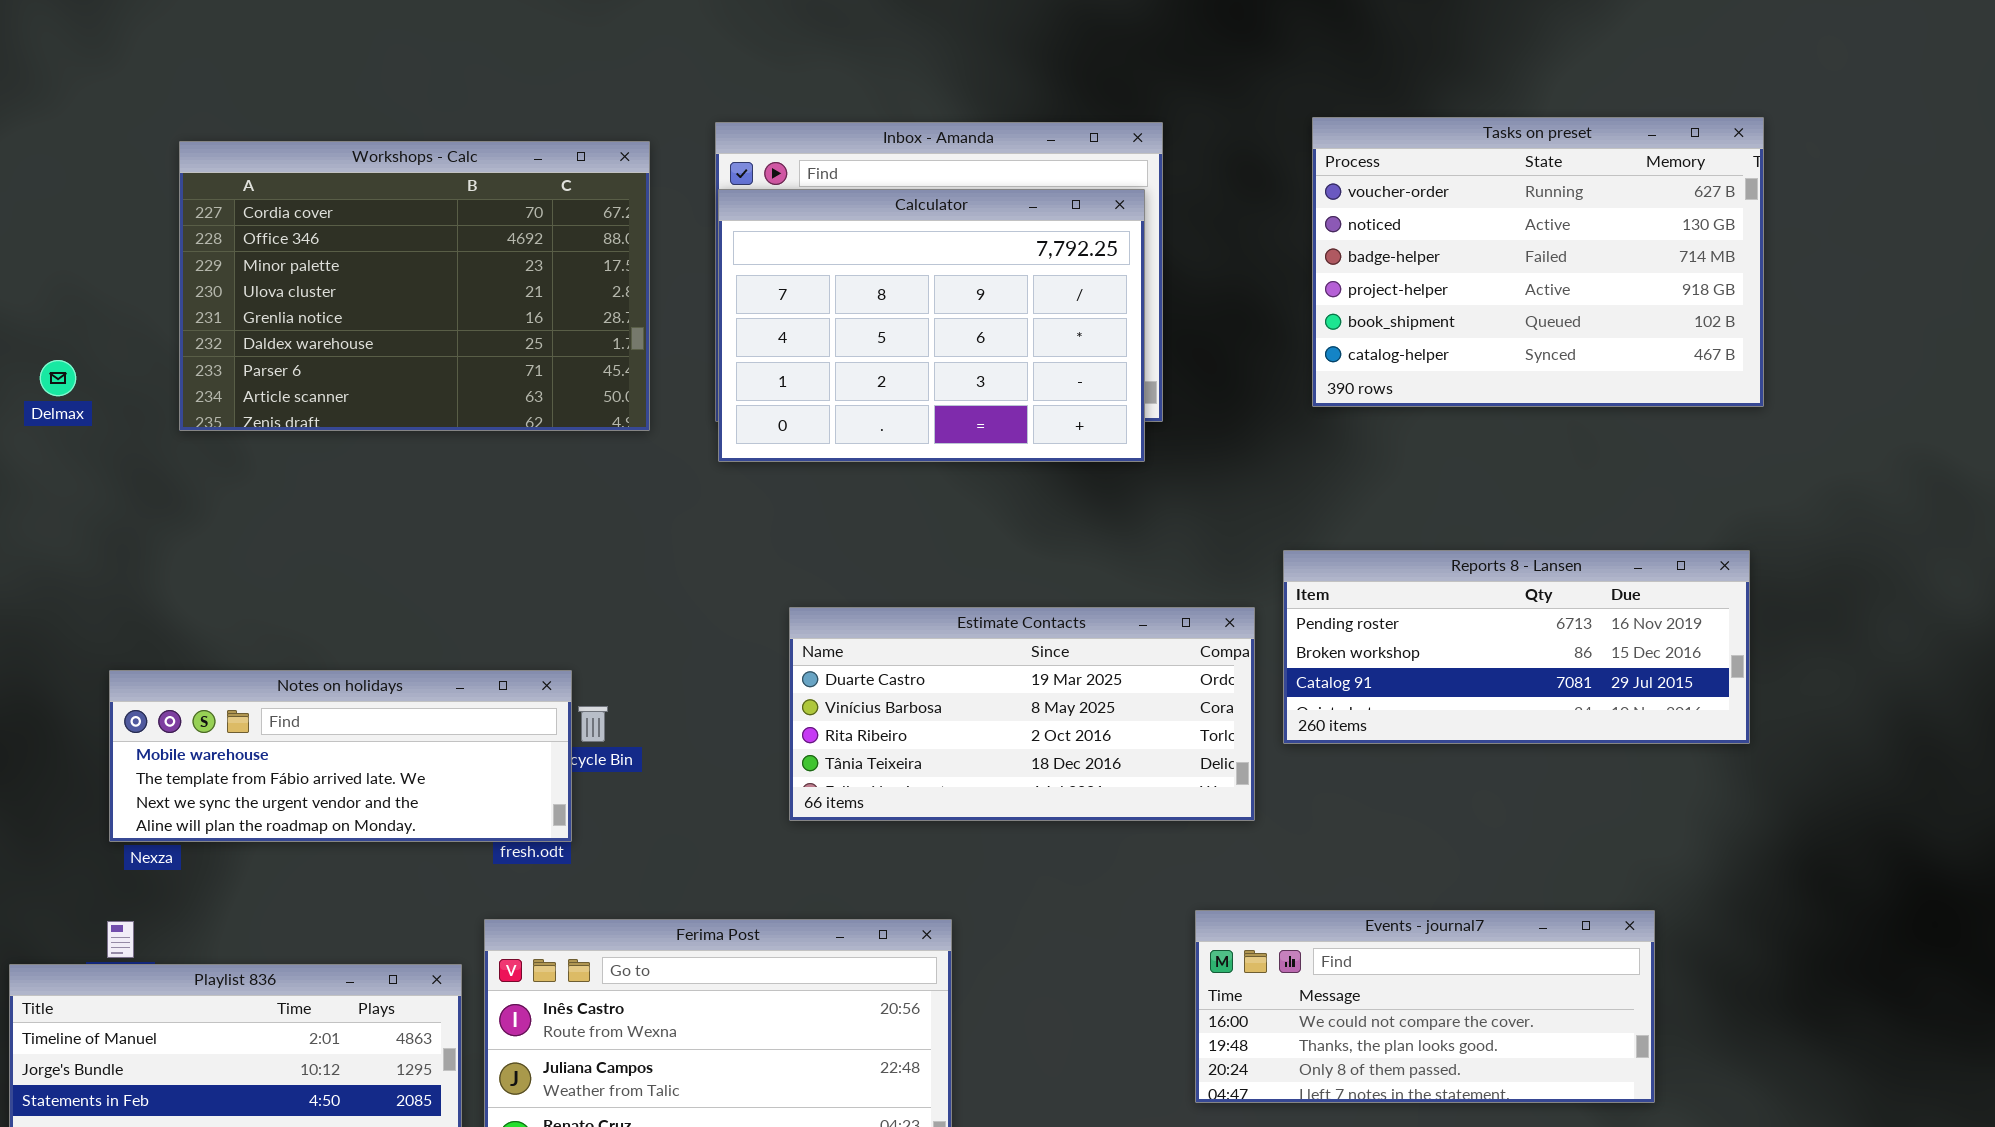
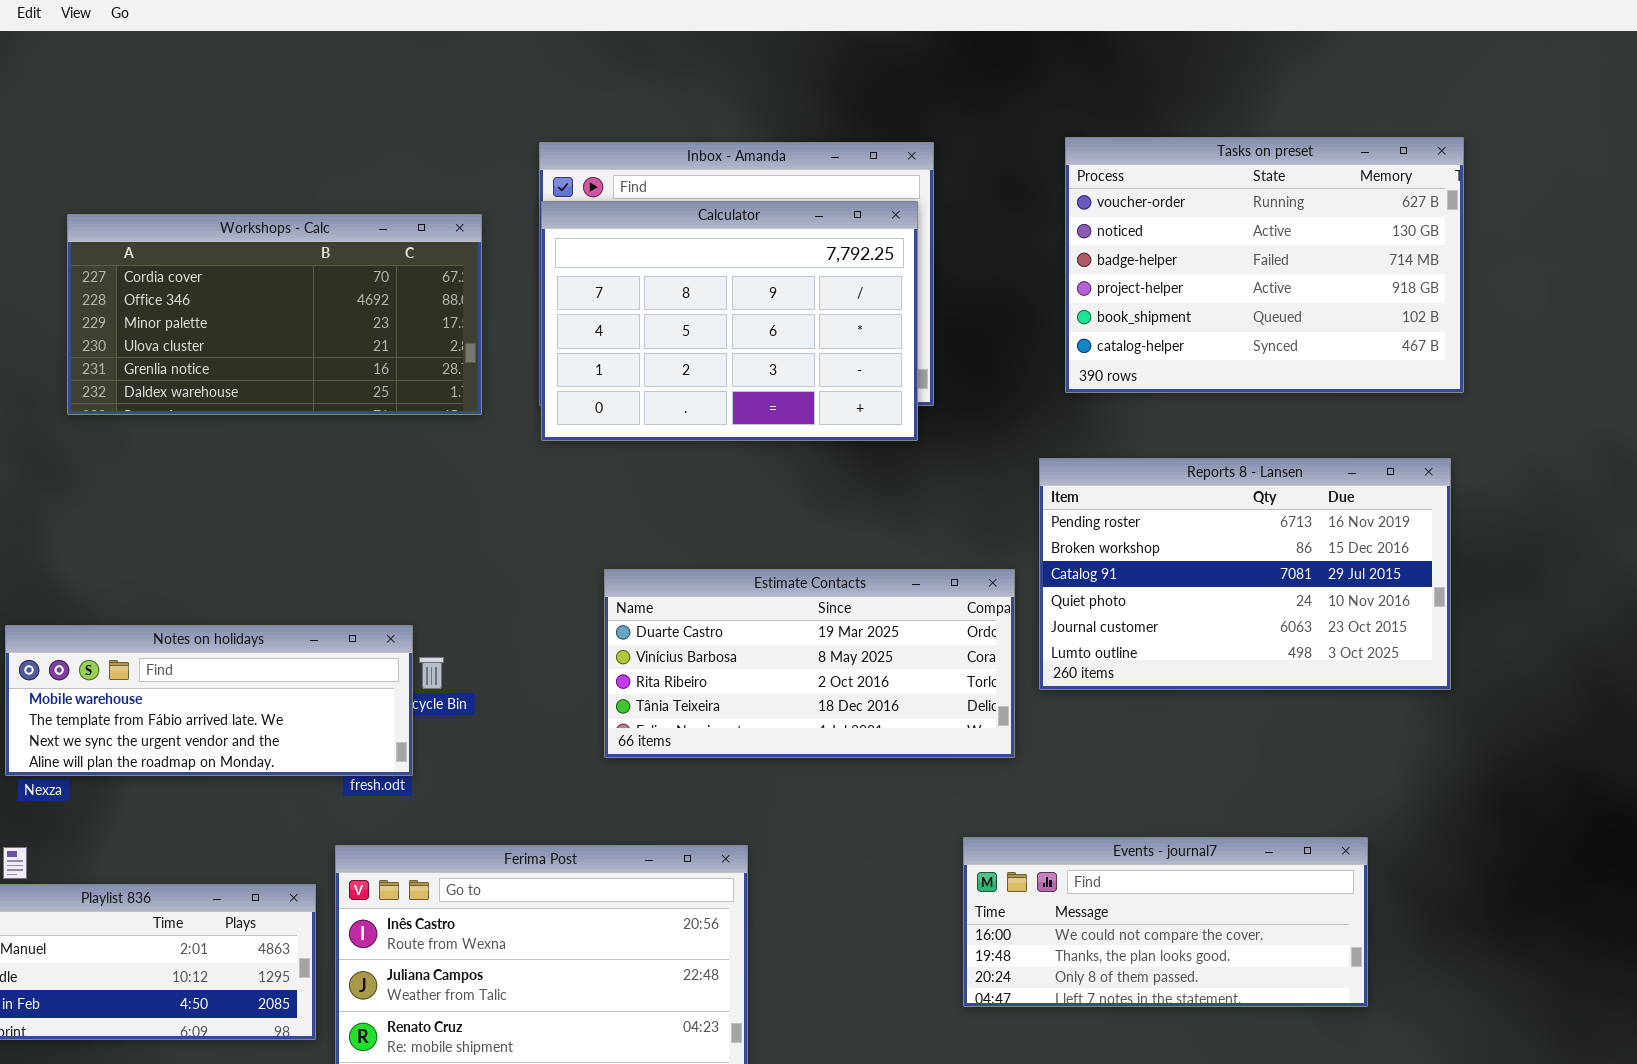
Workshops - Calc: [179,141,650,431] -> [67,214,482,415], resized
Reports 8 - Lansen: [1283,550,1750,744] -> [1039,458,1451,690], resized

